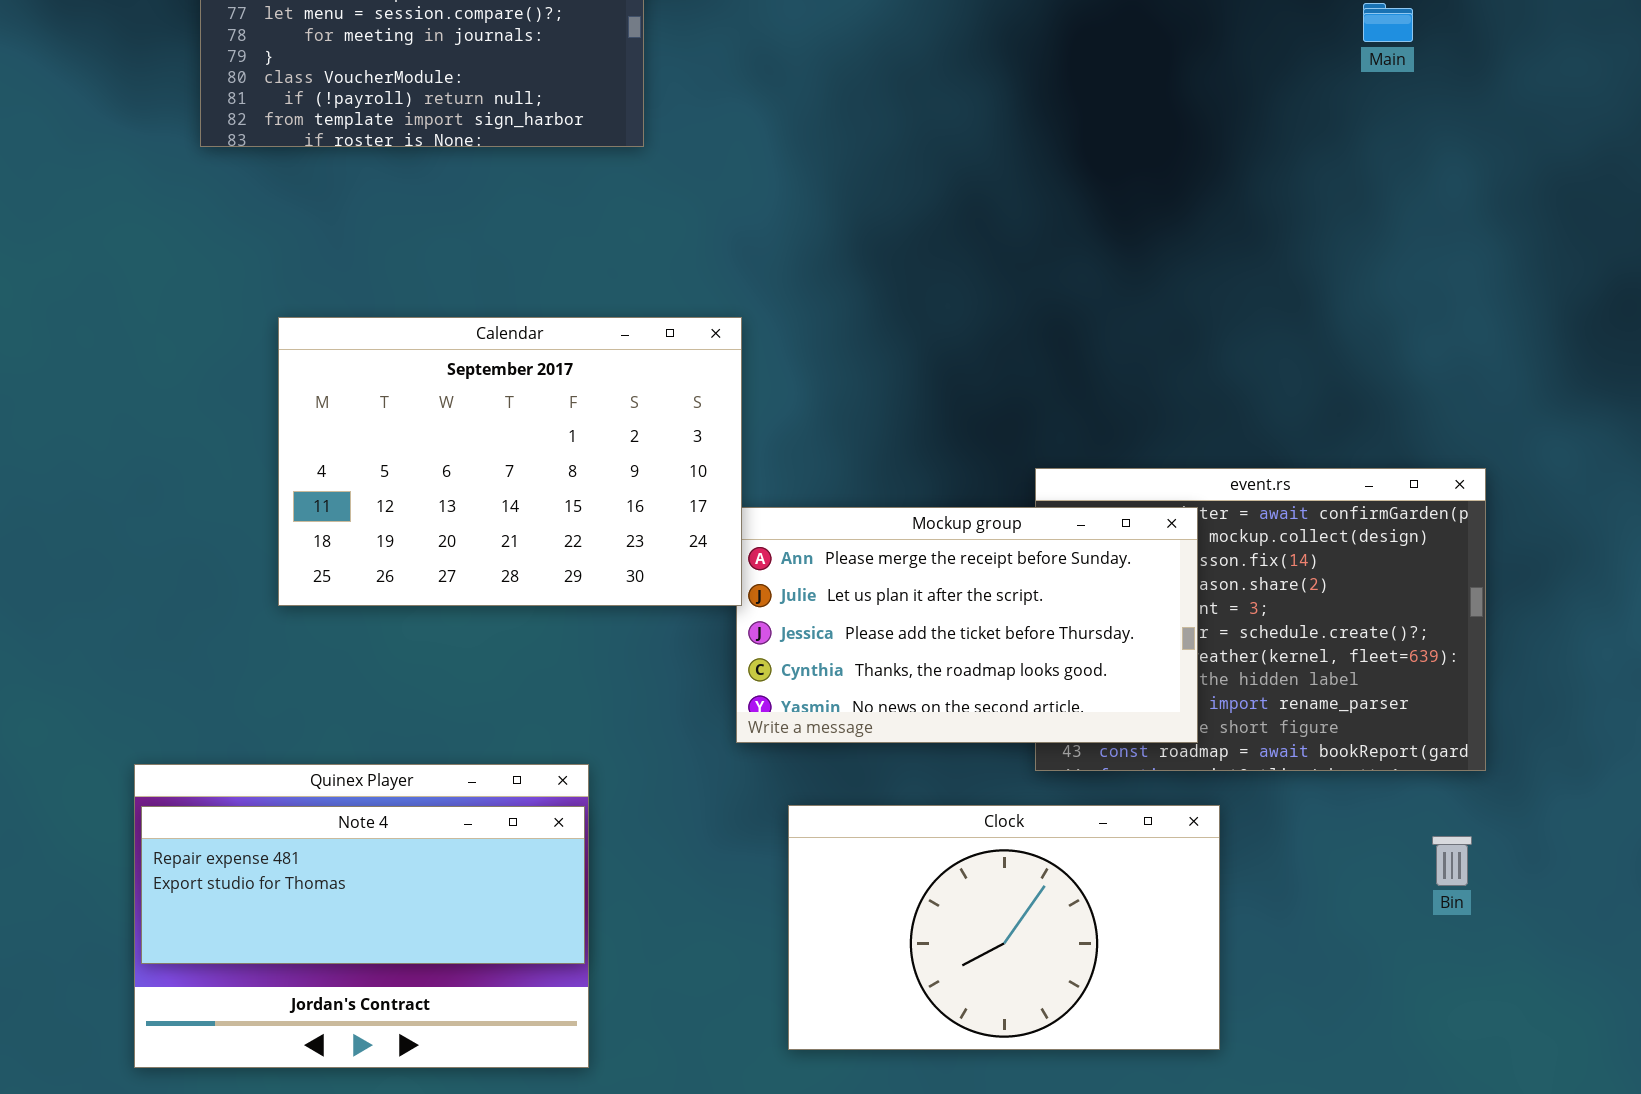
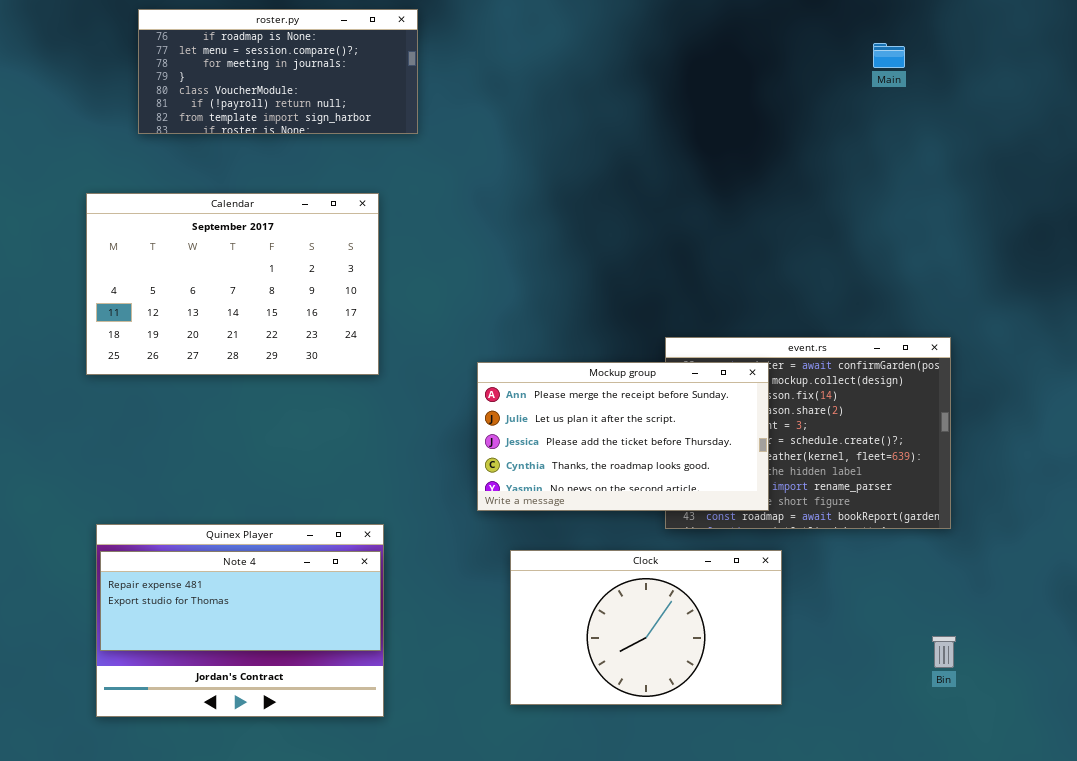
Calendar: [278,317,742,606] -> [86,193,379,375], moved
Bin: [1432,836,1472,886] -> [932,636,956,668], moved

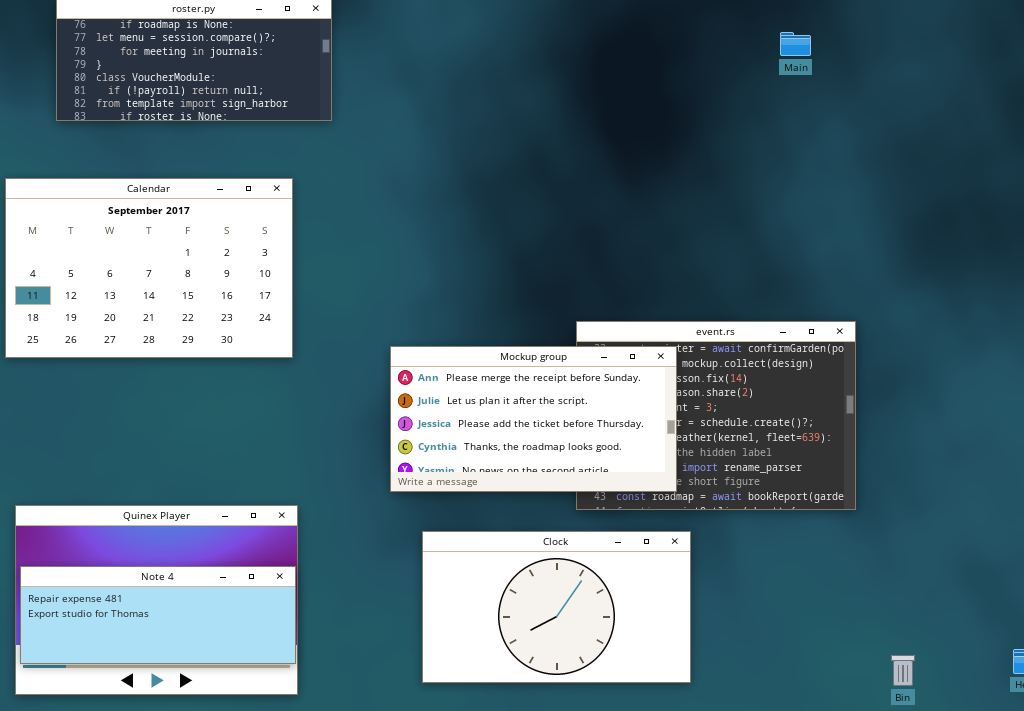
Note 4: [100,551,381,651] -> [20,566,296,664], moved
Bin: [932,636,956,668] -> [891,655,915,686], moved

